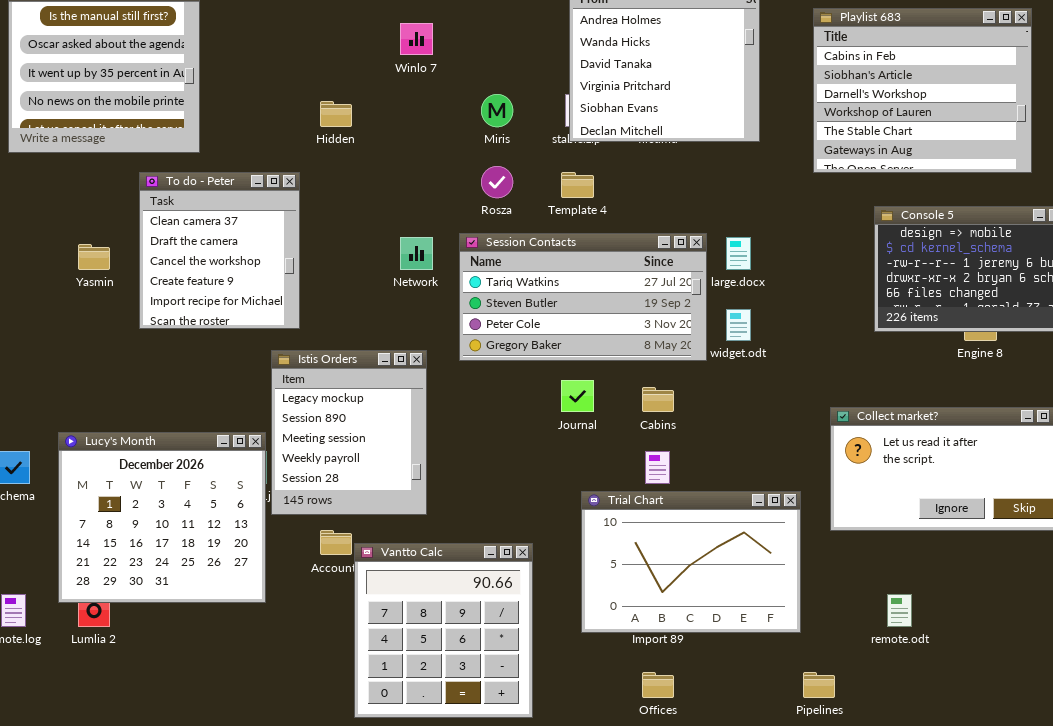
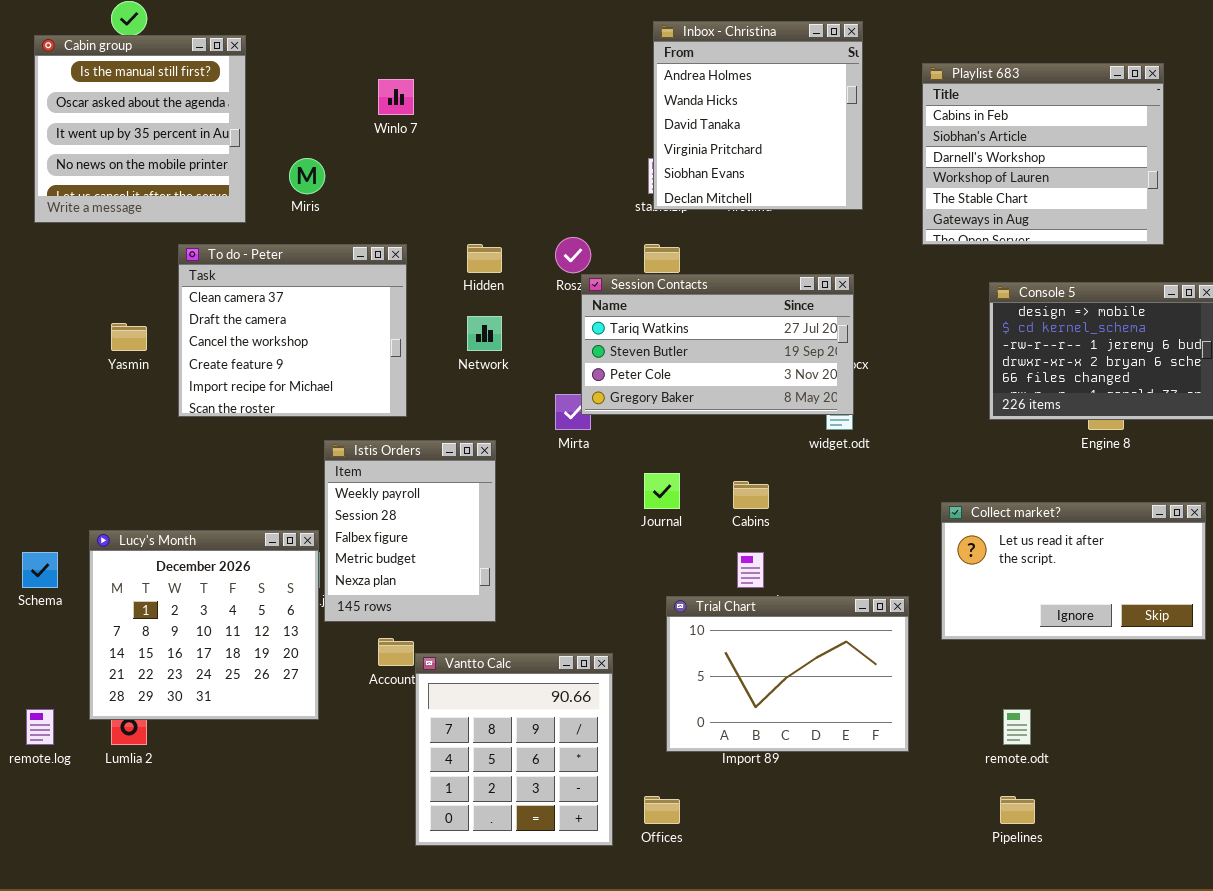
Winlo 7: [400,23,433,55] -> [378,79,414,115], moved
Miris: [481,94,513,127] -> [289,158,325,194], moved
Hidden: [320,101,352,127] -> [467,244,502,273], moved
To do - Peter: [139,172,300,329] -> [178,244,407,417], resized
Session Contacts: [459,233,707,361] -> [581,274,854,415], moved
Istis Orders: [271,350,427,515] -> [324,440,496,622], scrolled down 3 rows
Offices: [642,672,674,698] -> [644,796,680,824], moved
Pipelines: [803,672,835,698] -> [1000,796,1035,824], moved

